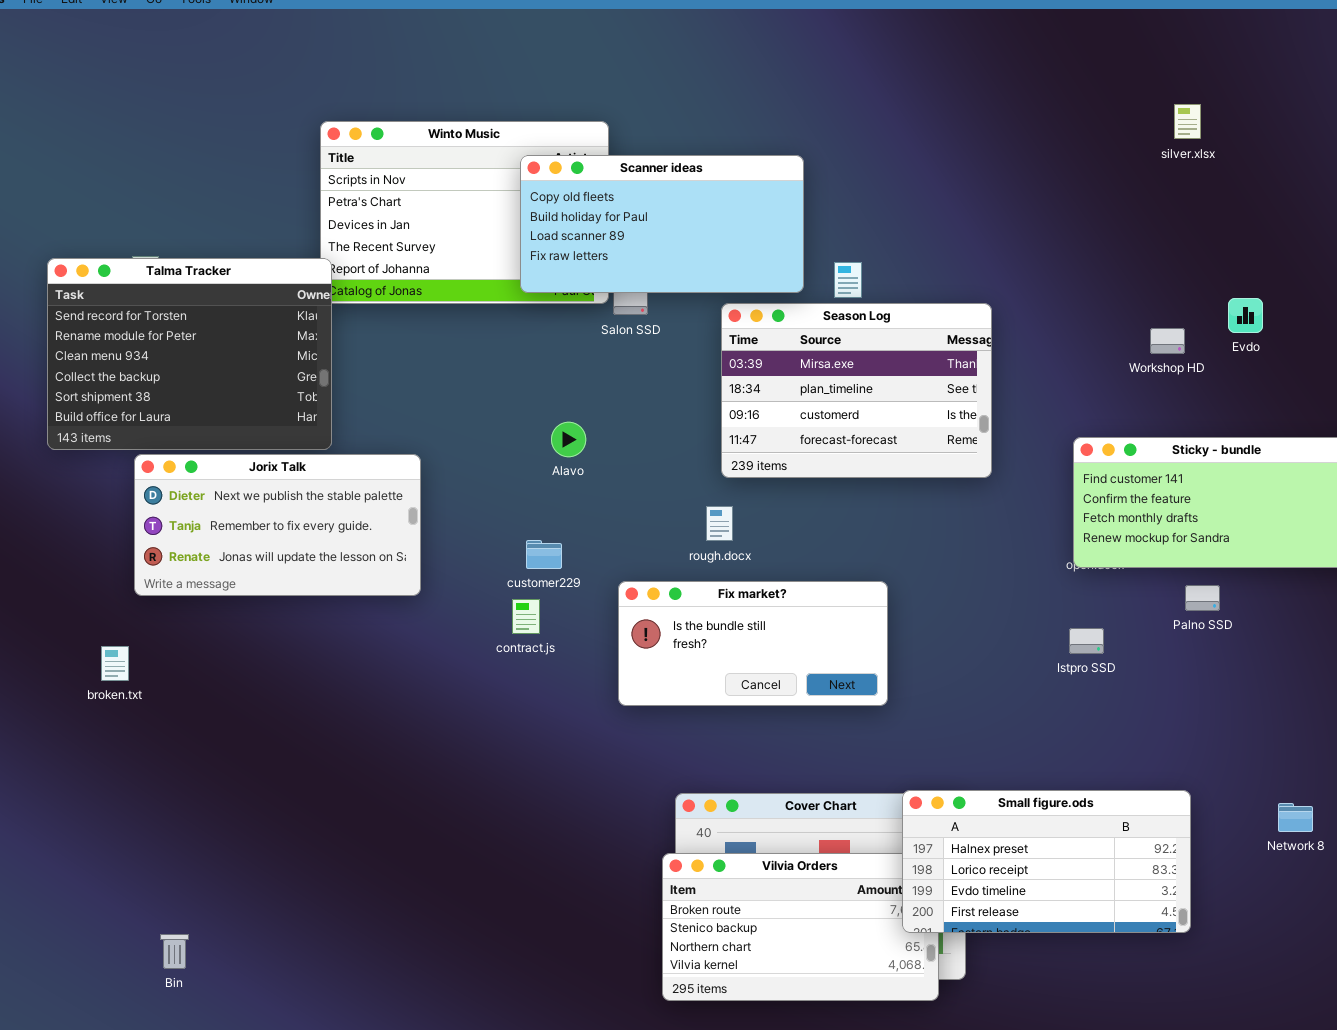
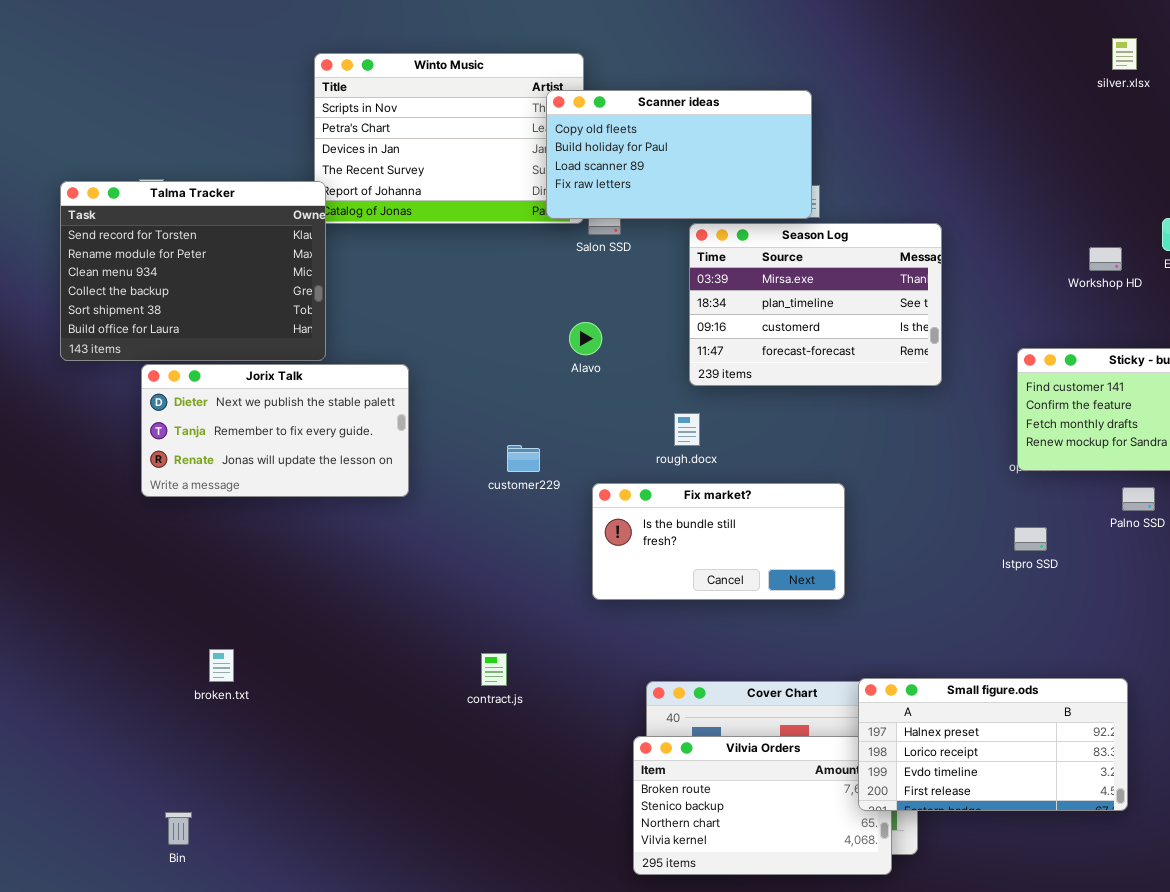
Scanner ideas: [520,155,804,293] -> [546,90,812,219], moved
Alavo: [551,422,586,457] -> [569,322,602,355], moved
contract.js: [512,599,540,634] -> [481,653,507,686], moved
broken.txt: [101,646,129,681] -> [209,649,234,682], moved

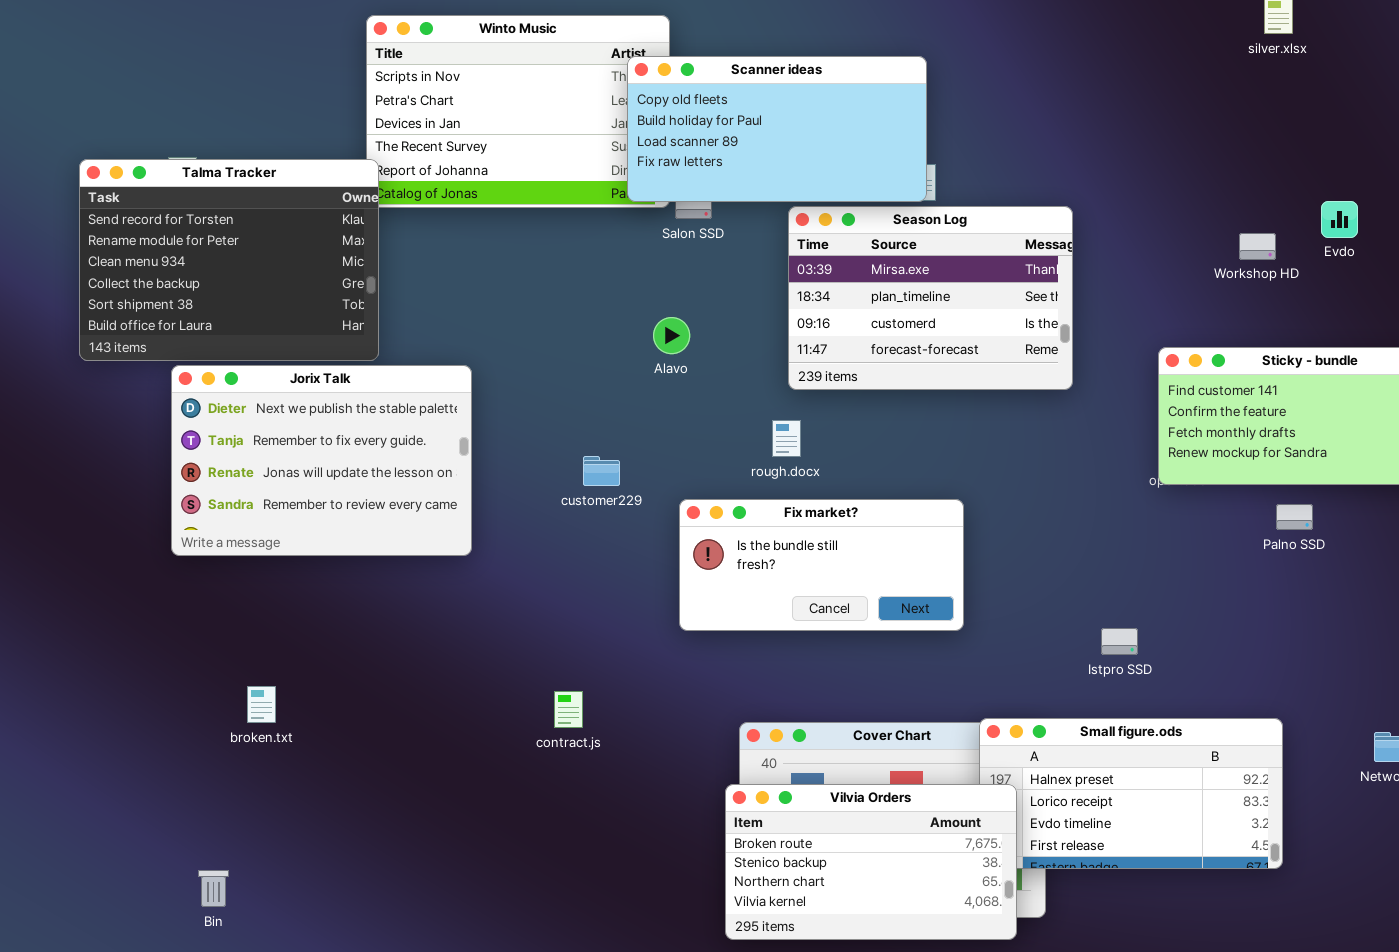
Jorix Talk: [141,364,409,497] -> [171,365,472,556], resized
Istpro SSD: [1014,527,1047,551] -> [1101,628,1138,655], moved
Vilvia Orders: [633,736,892,875] -> [725,784,1017,940], raised

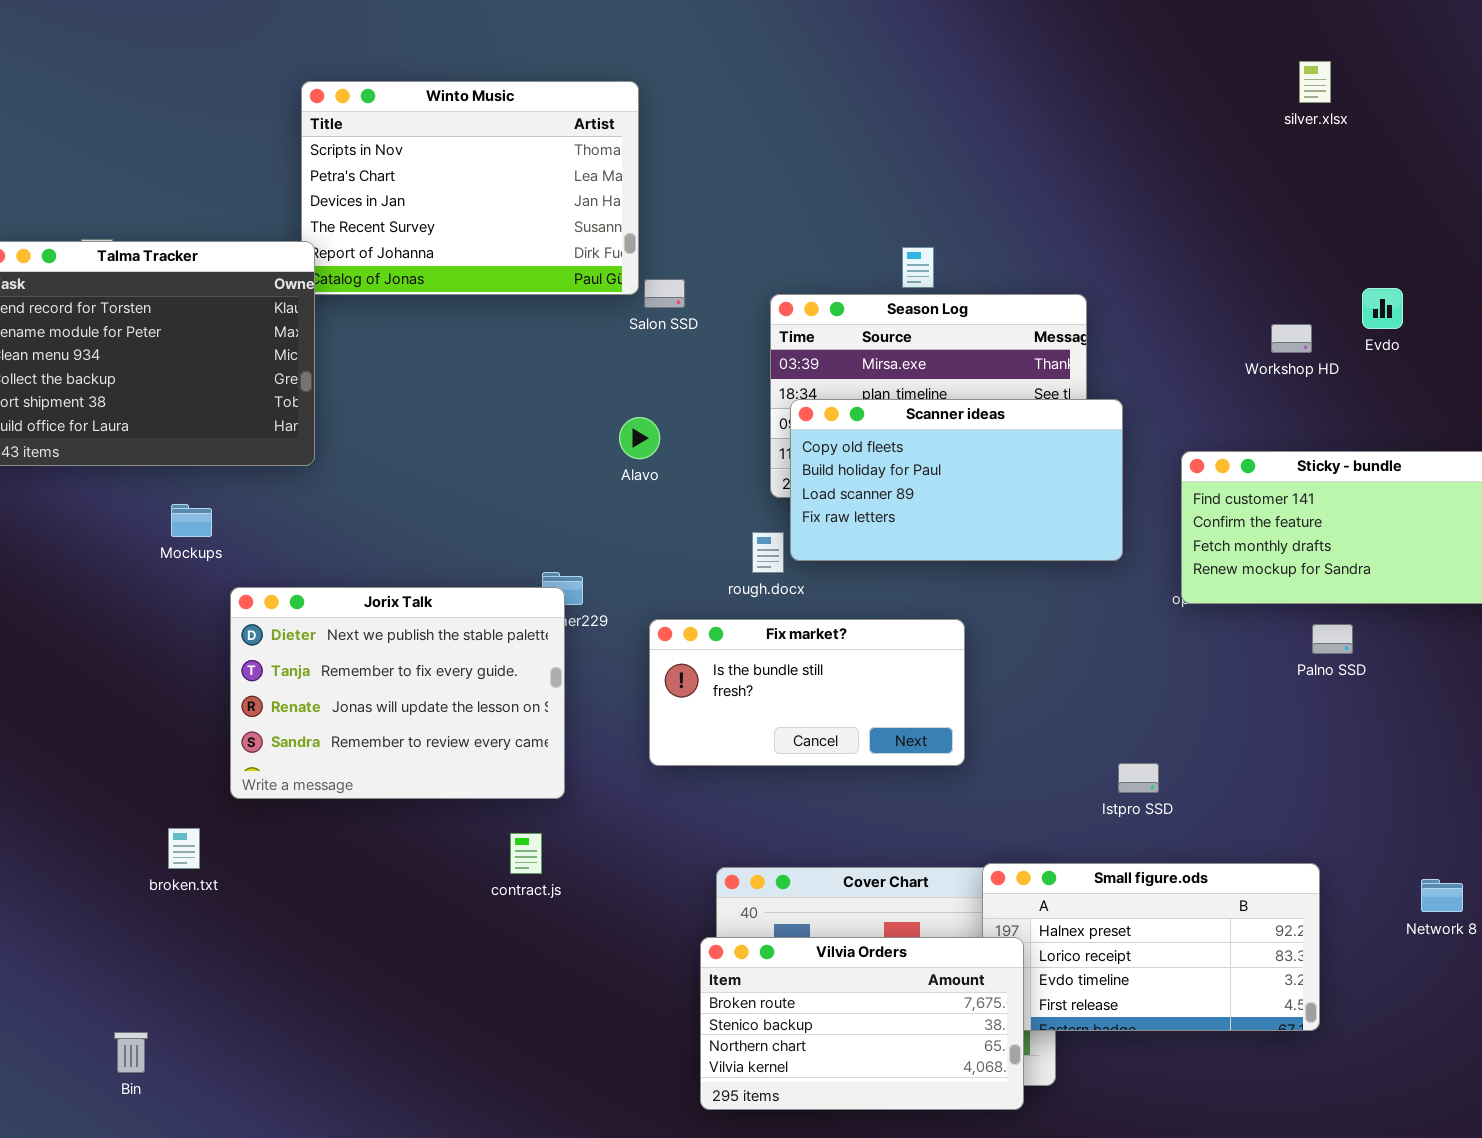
Scanner ideas: [627,56,927,202] -> [790,399,1123,561], moved
Jorix Talk: [171,365,472,556] -> [230,587,565,799], moved

